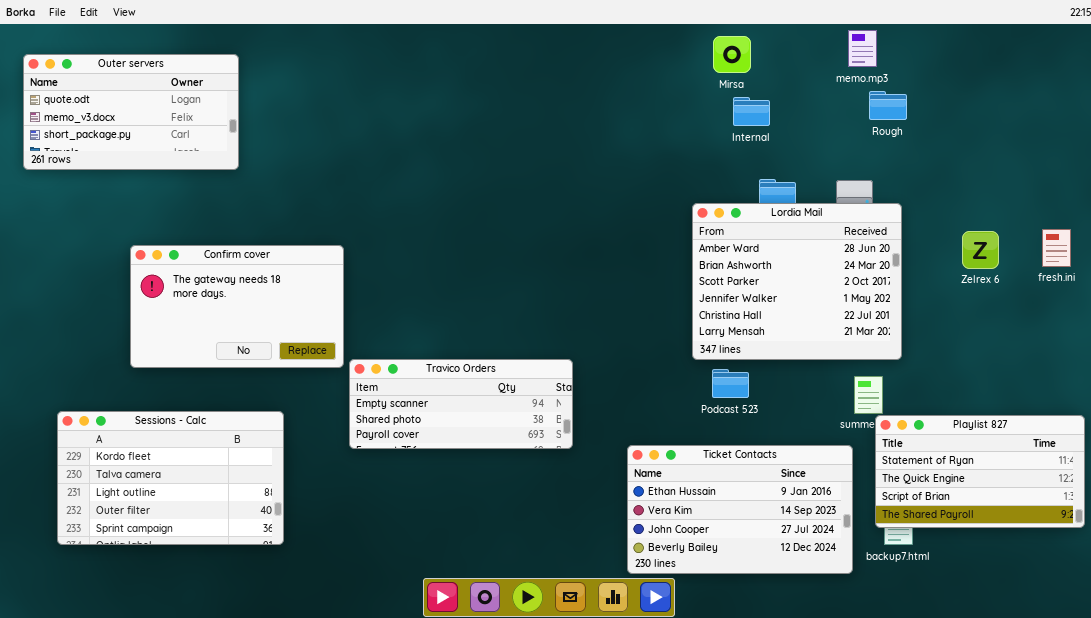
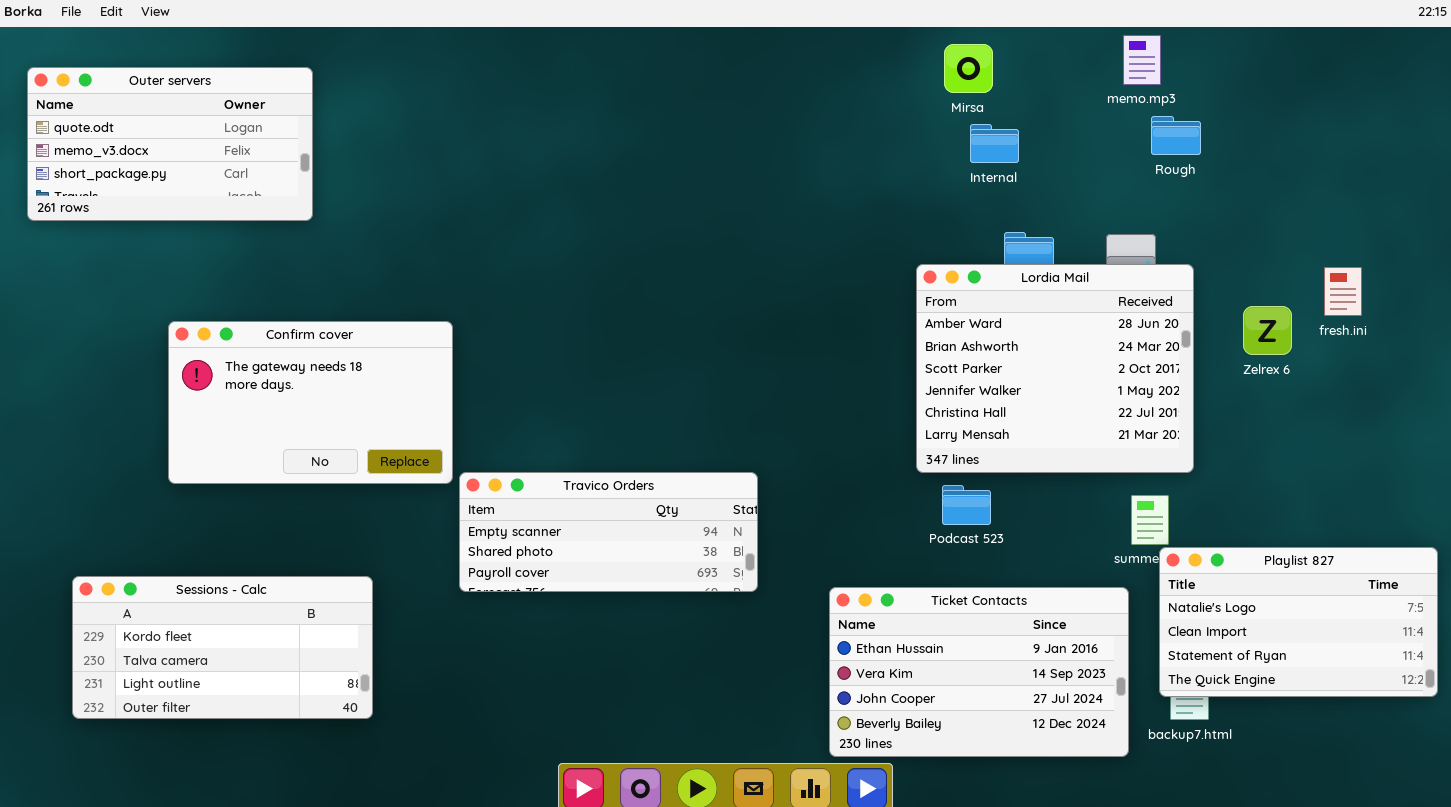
fresh.ini: [1042,229,1071,267] -> [1324,267,1362,316], moved
Zelrex 6: [962,231,999,269] -> [1243,306,1292,355], moved
Sessions - Calc: [57,411,284,545] -> [72,576,373,719], resized
Playlist 827: [875,415,1085,528] -> [1159,547,1438,697], scrolled up 2 rows

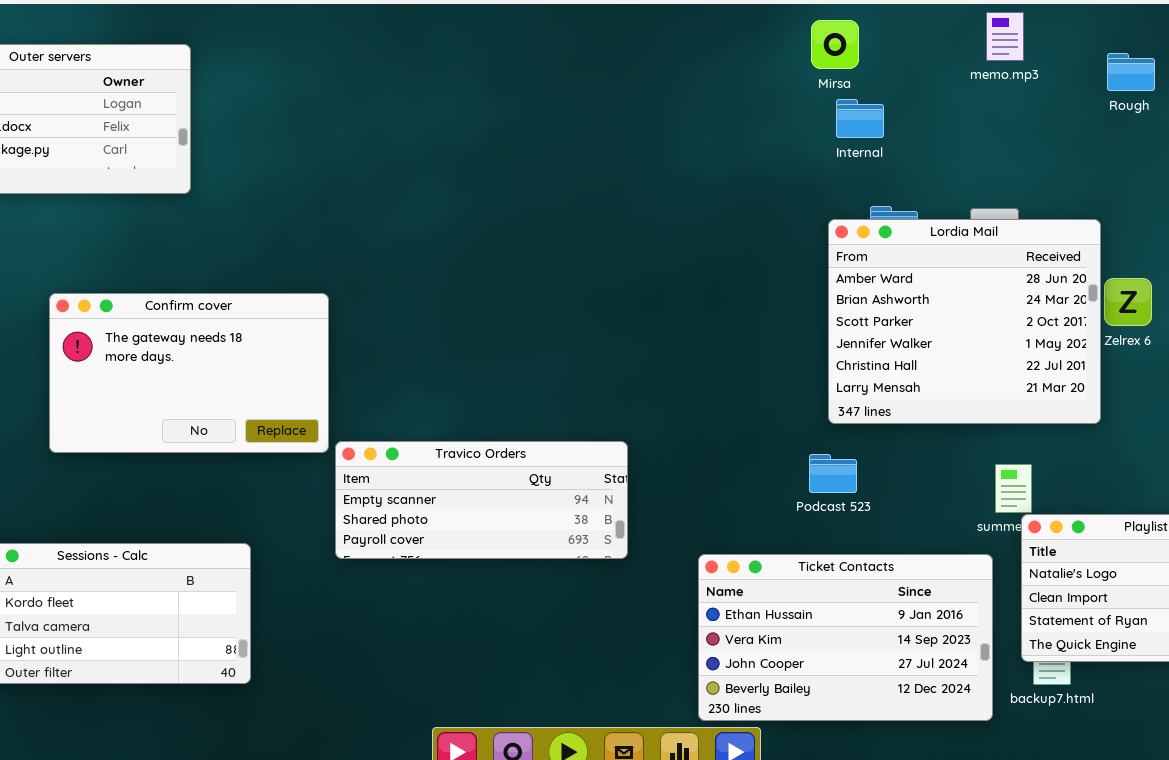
Rough: [1151,116,1201,155] -> [1107,53,1155,91], moved
Lordia Mail: [916,264,1194,473] -> [828,219,1101,424], moved

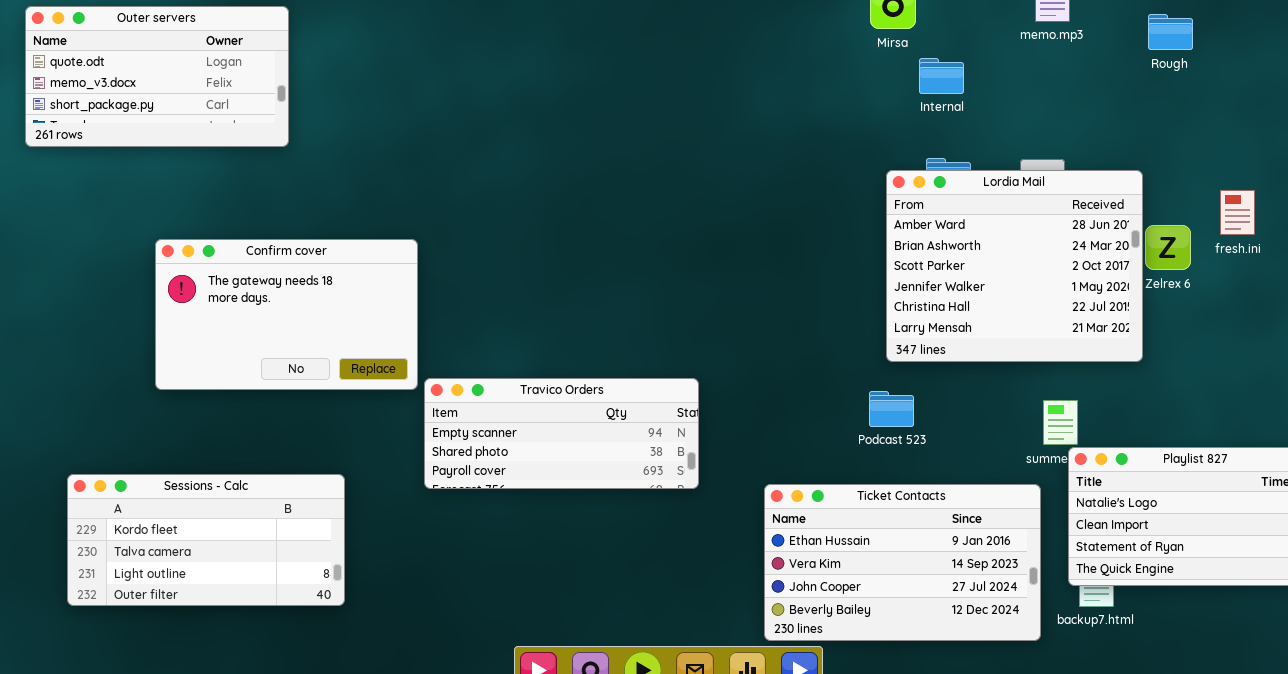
Internal: [836,99,884,138] -> [919,58,964,94], moved

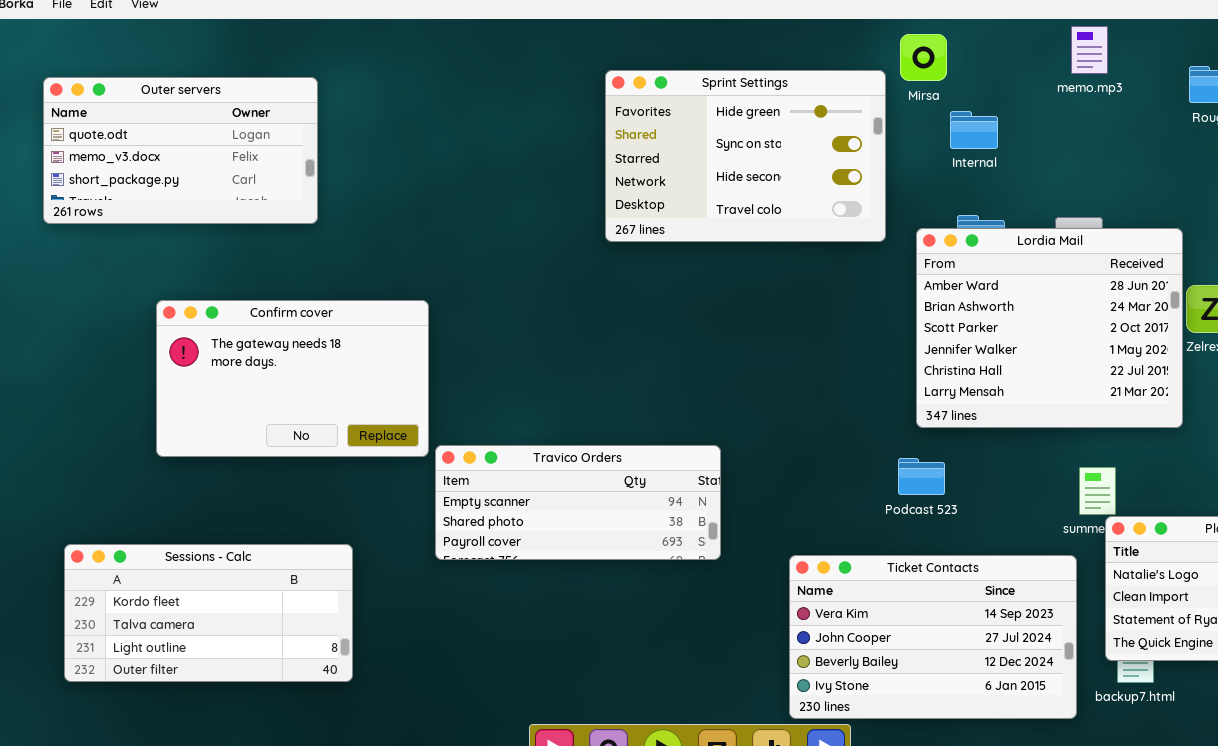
Outer servers: [25,6,289,147] -> [43,77,318,224], moved
Sprint Settings: none -> [605,70,886,242], opened
Ticket Contacts: [764,484,1041,641] -> [789,555,1077,719], scrolled down 1 row

